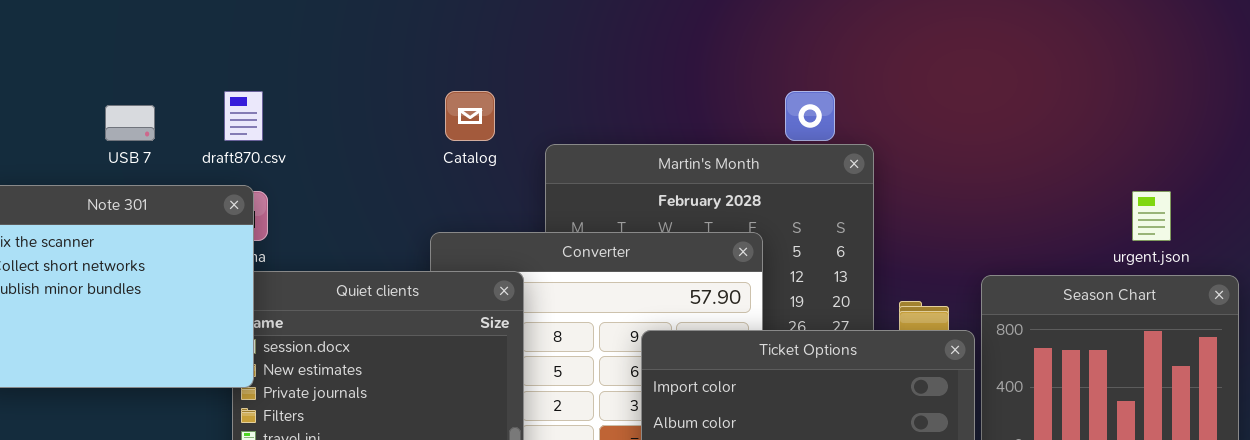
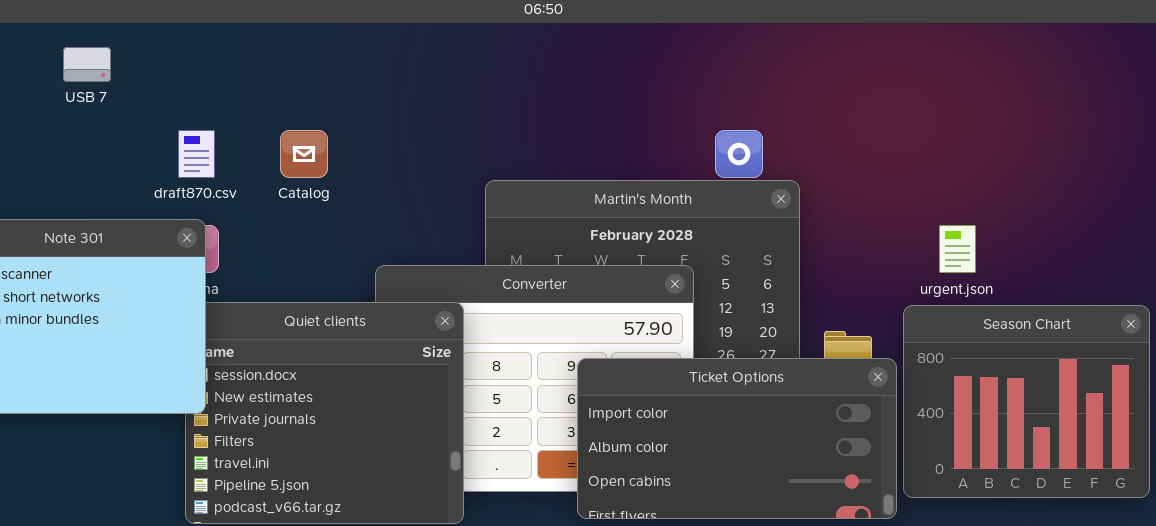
Catalog: [445,91,495,141] -> [280,130,328,178], moved
USB 7: [105,105,155,141] -> [63,47,111,82], moved
urgent.json: [1132,191,1171,241] -> [939,225,976,273], moved

